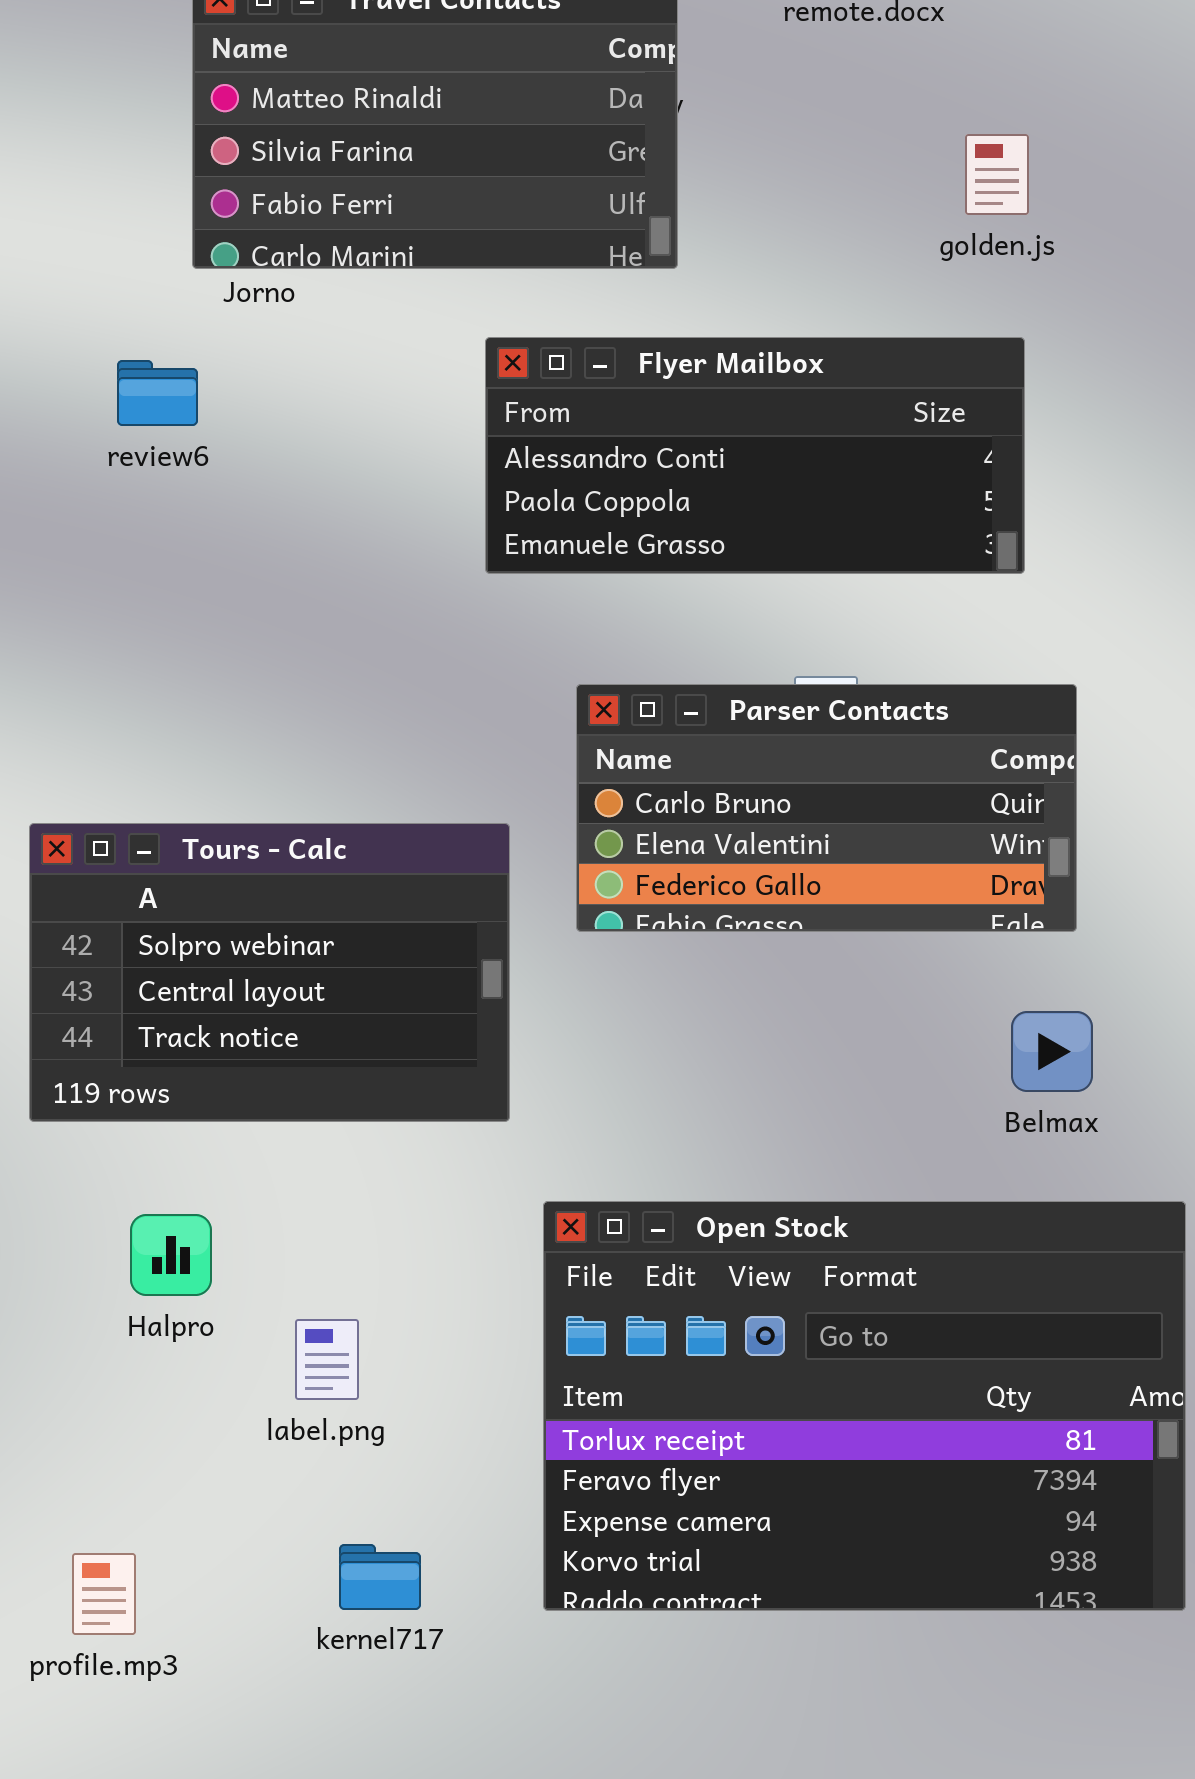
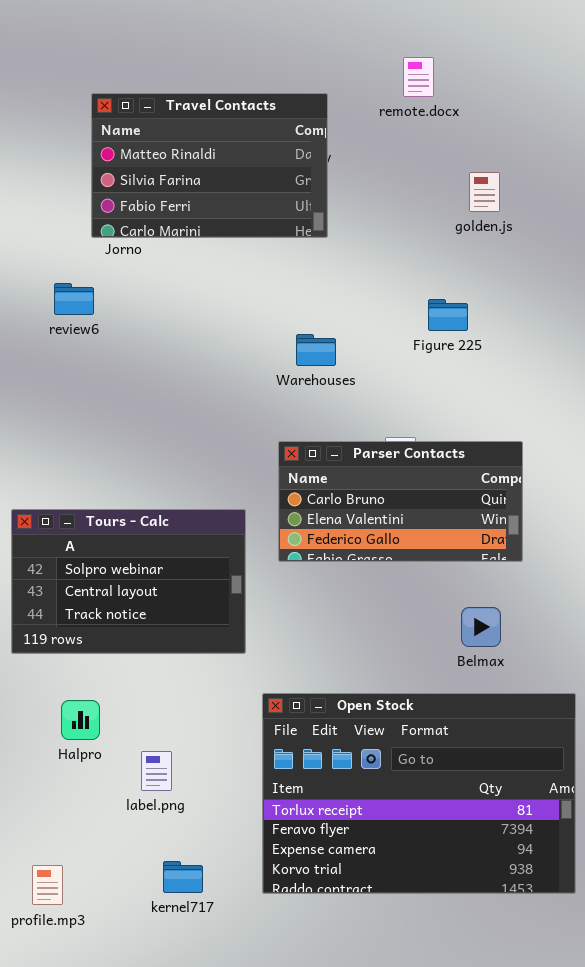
Flyer Mailbox: [485,337,1025,574] -> none, closed
Belmax: [1011,1011,1093,1092] -> [461,607,501,647], moved

